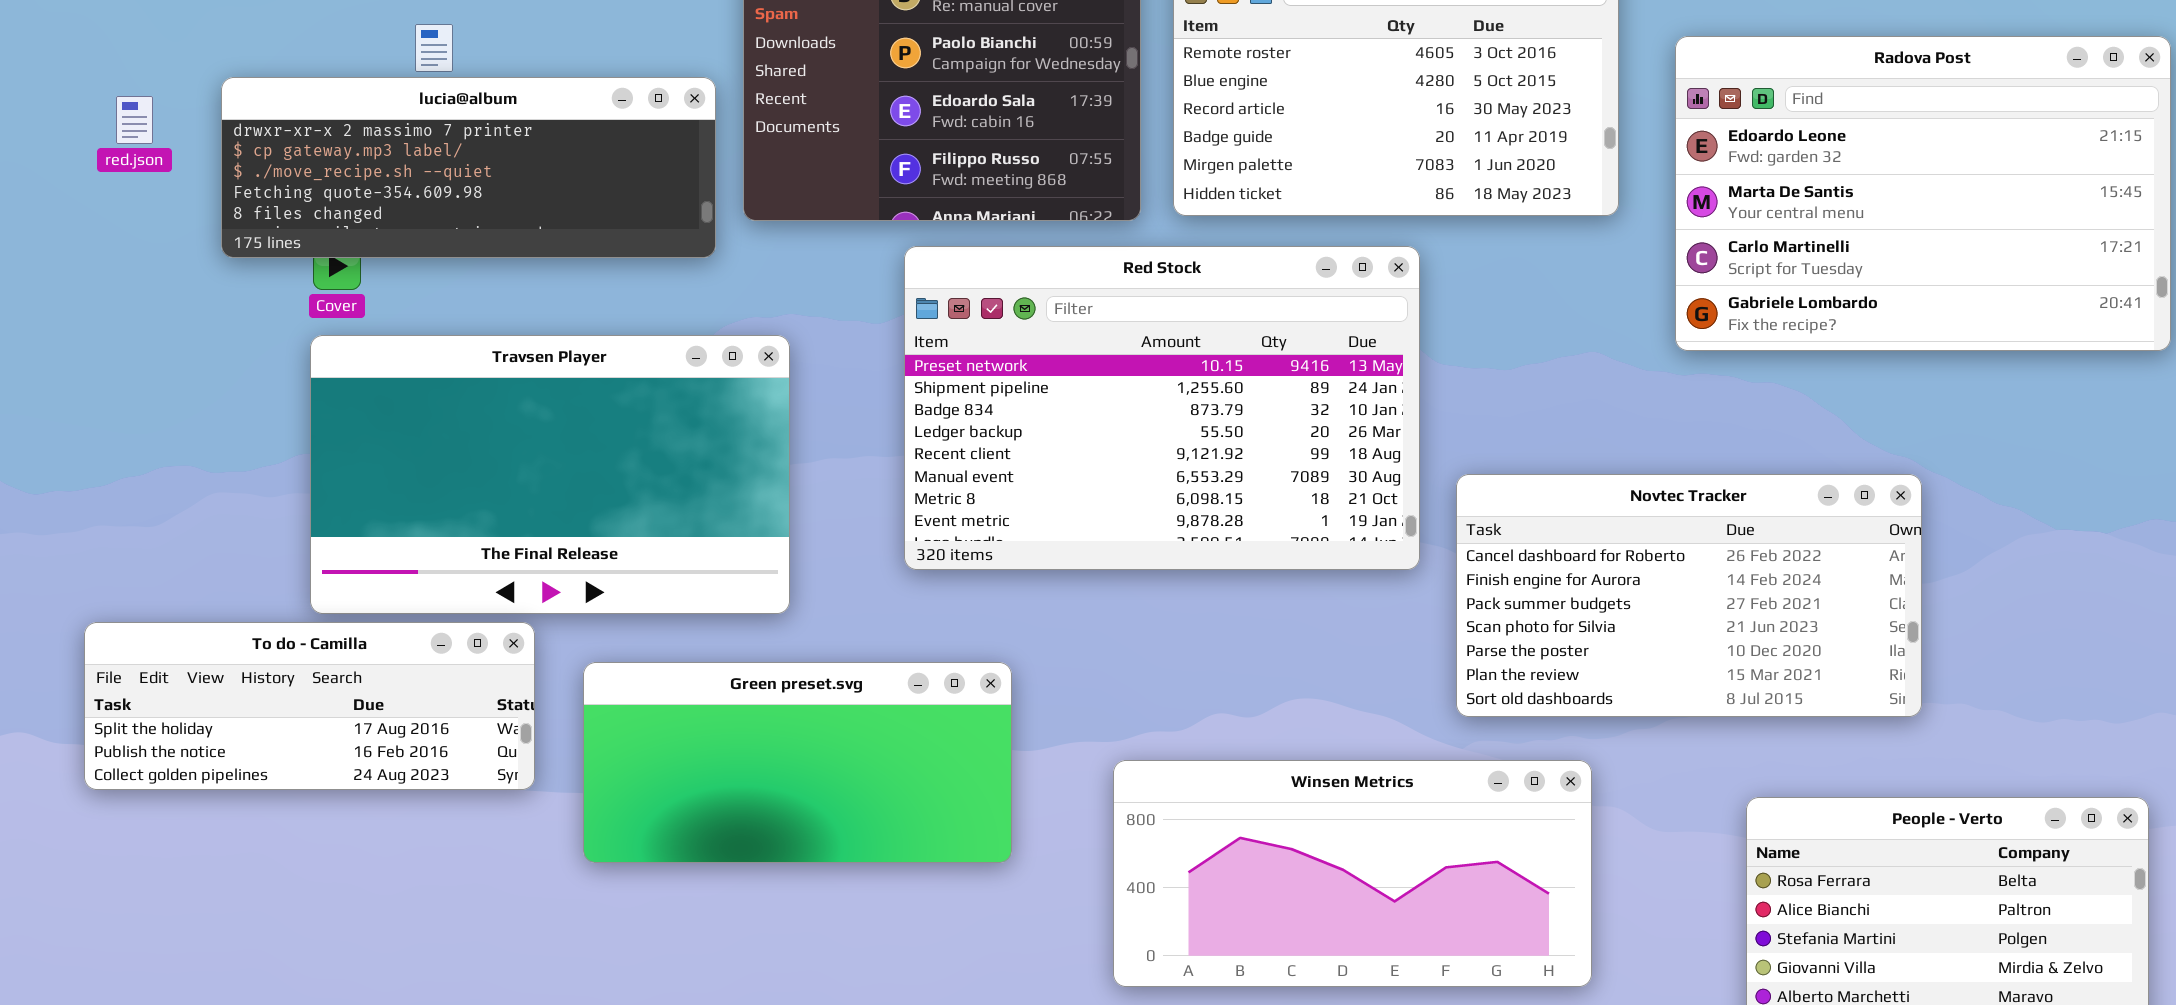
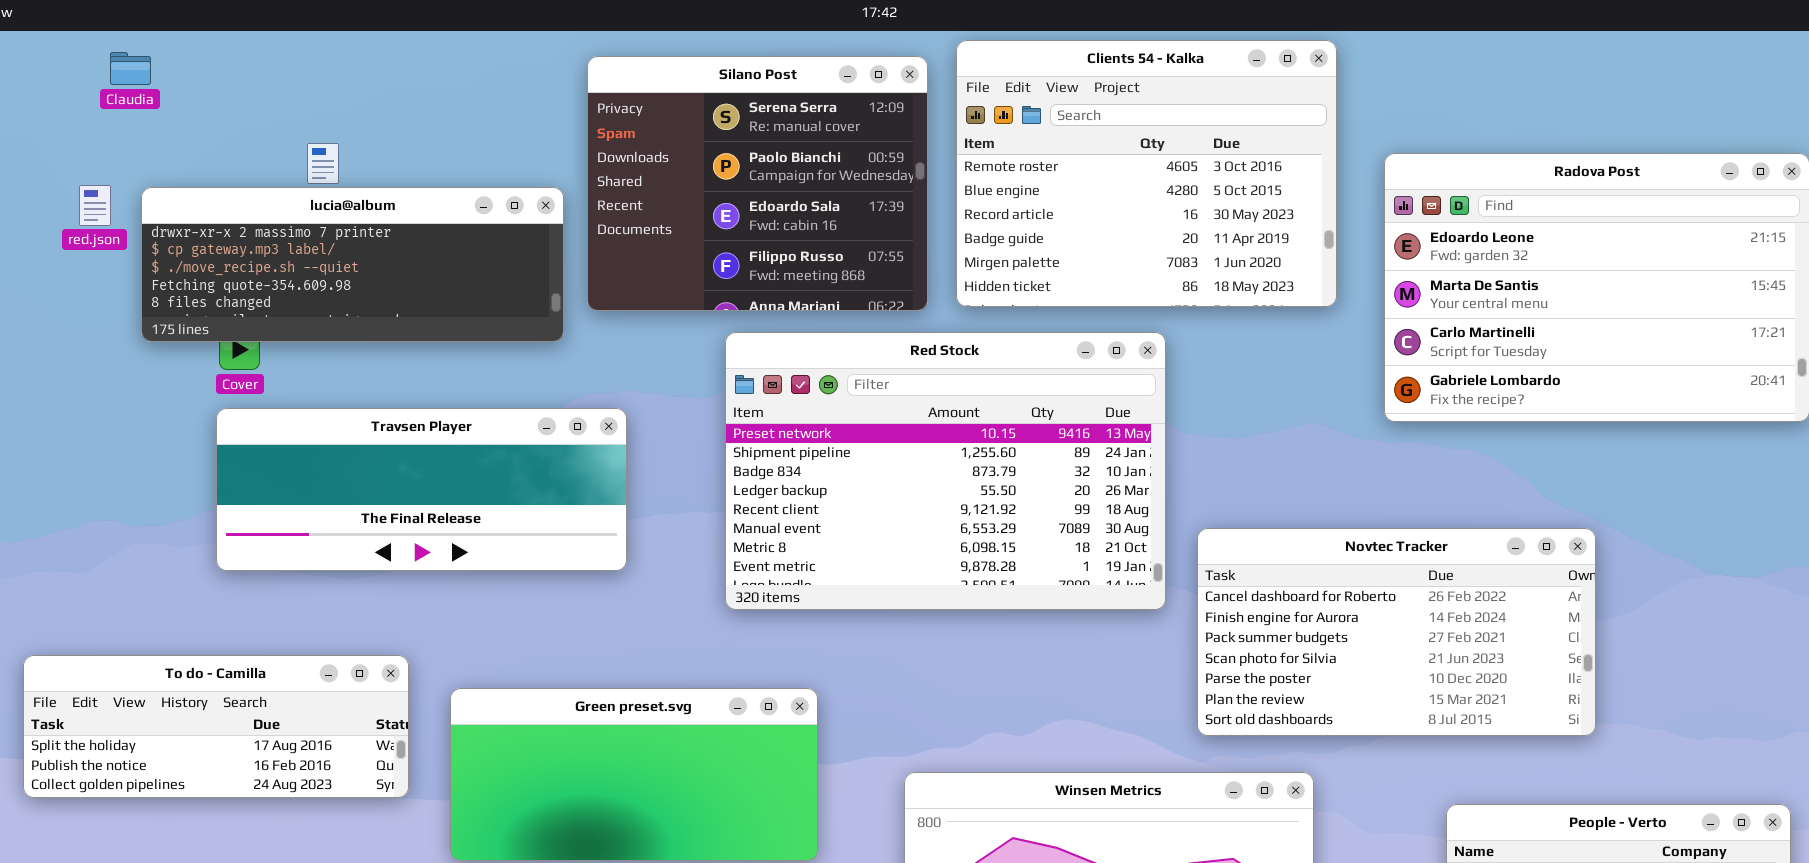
red.json: [116,96,153,144] -> [79,185,111,226], moved
Travsen Player: [310,335,790,614] -> [216,408,627,571], resized

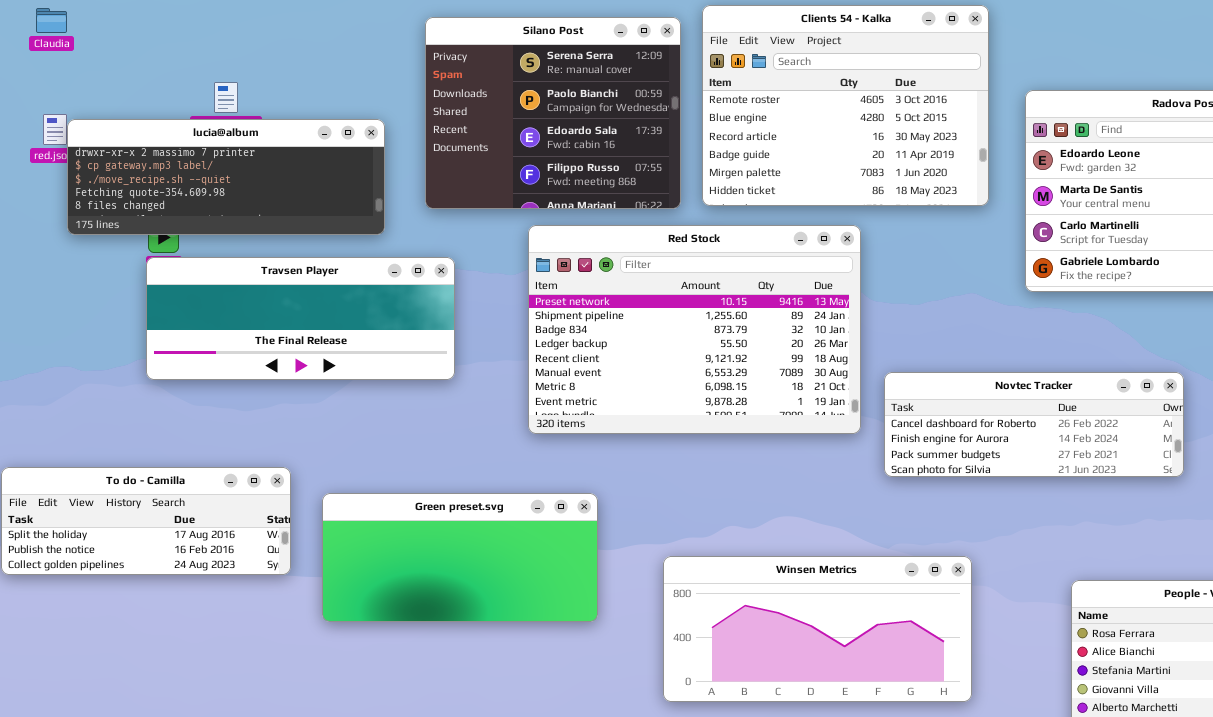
Claudia: [110,52,151,85] -> [36,8,67,33], moved
lucia@album: [141,187,564,342] -> [67,119,385,235], moved
Travsen Player: [216,408,627,571] -> [146,257,455,380], moved
Novtec Tracker: [1197,528,1596,736] -> [884,372,1184,477], resized

